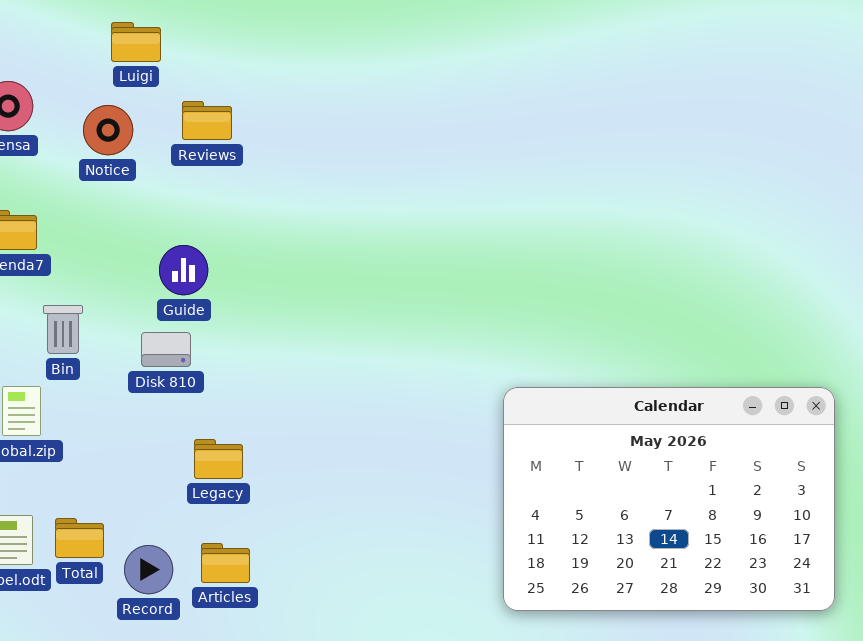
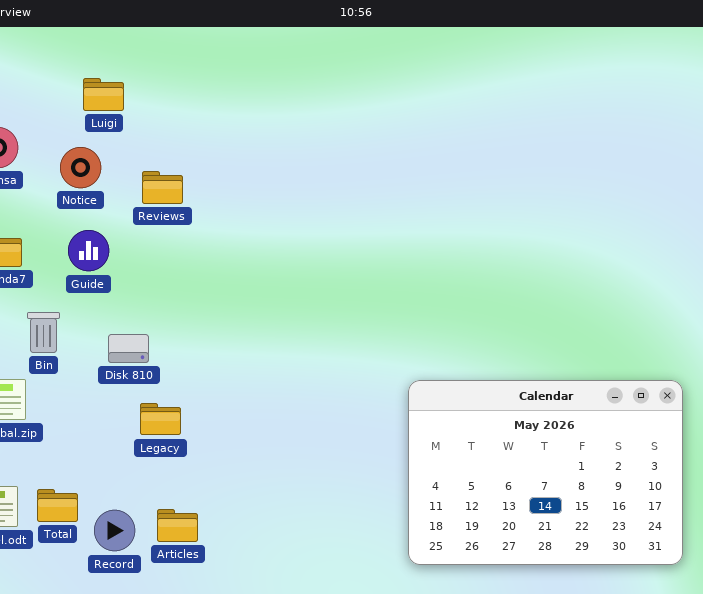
Reviews: [182,101,232,140] -> [142,171,183,204], moved
Guide: [159,245,208,295] -> [68,230,109,271], moved
Legacy: [194,439,243,479] -> [140,403,181,435], moved

